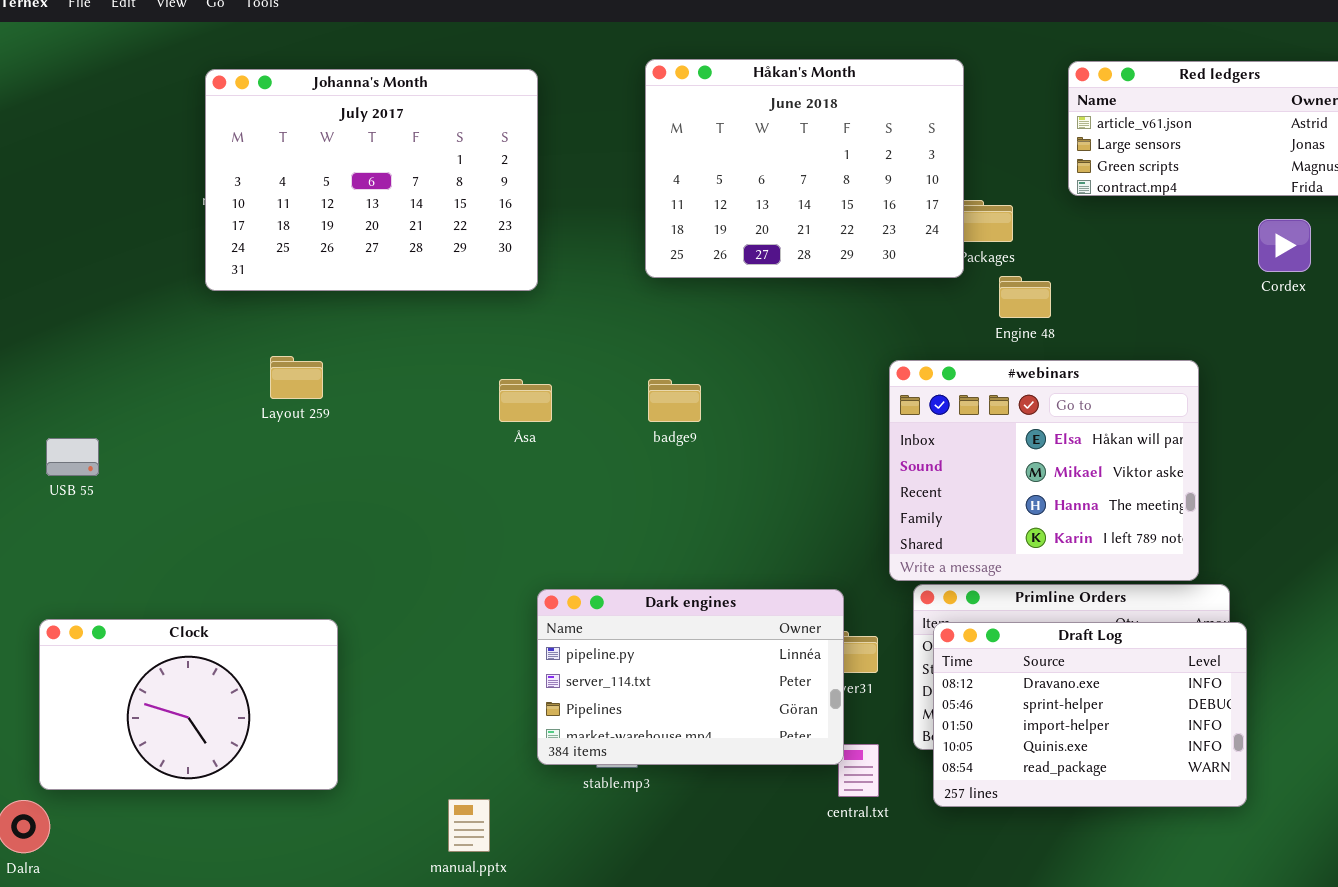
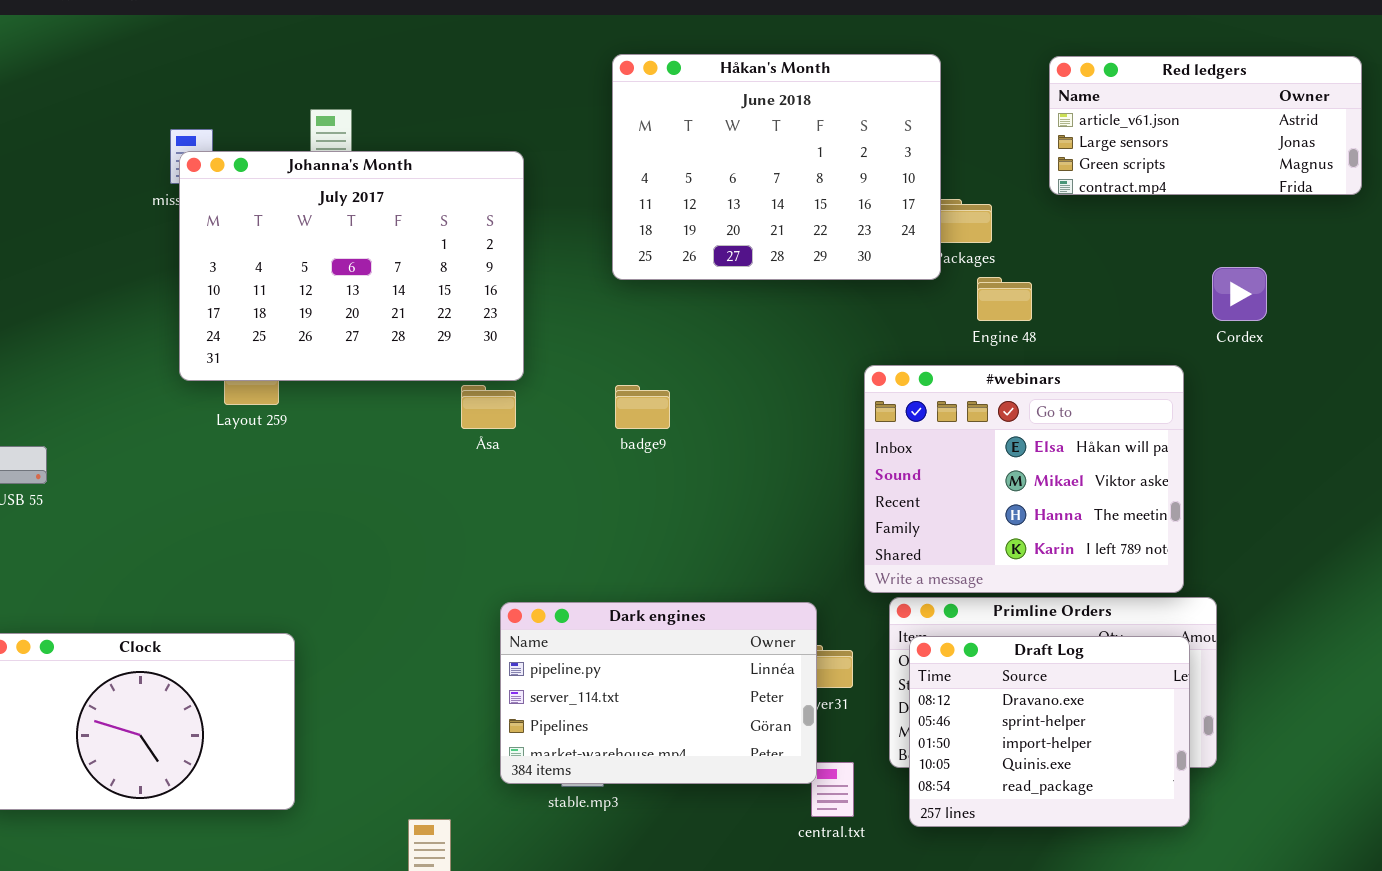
Johanna's Month: [205,69,538,291] -> [179,151,524,381], moved
Cordex: [1258,219,1311,272] -> [1212,267,1267,321], moved
Draft Log: [933,622,1247,807] -> [909,636,1190,827], resized

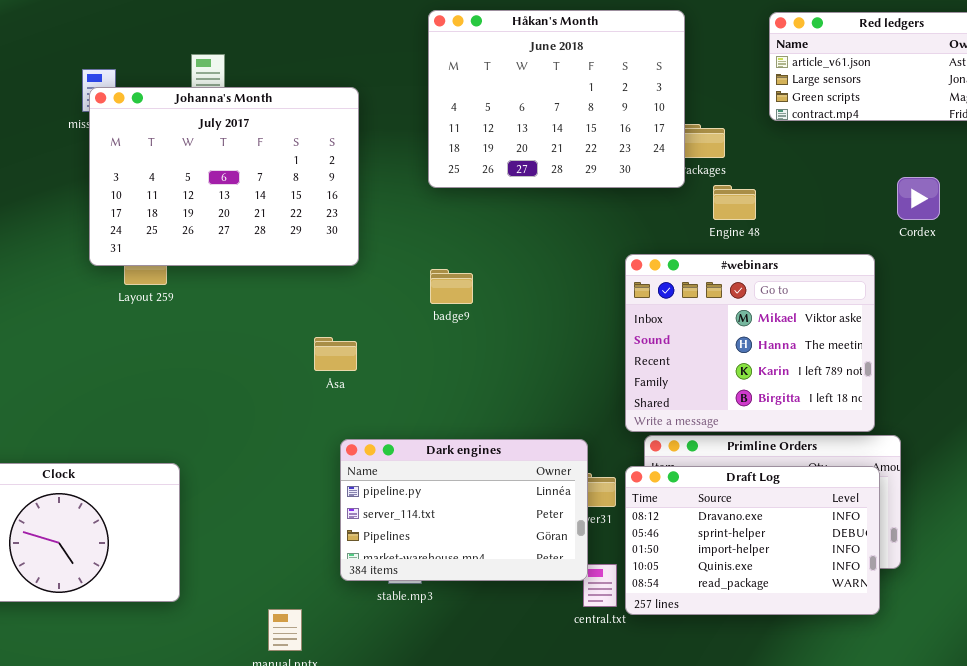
#webinars: [864,365,1184,593] -> [625,254,875,432], scrolled down 1 row
Åsa: [461,385,516,429] -> [314,337,357,371], moved
Draft Log: [909,636,1190,827] -> [625,466,880,615], resized

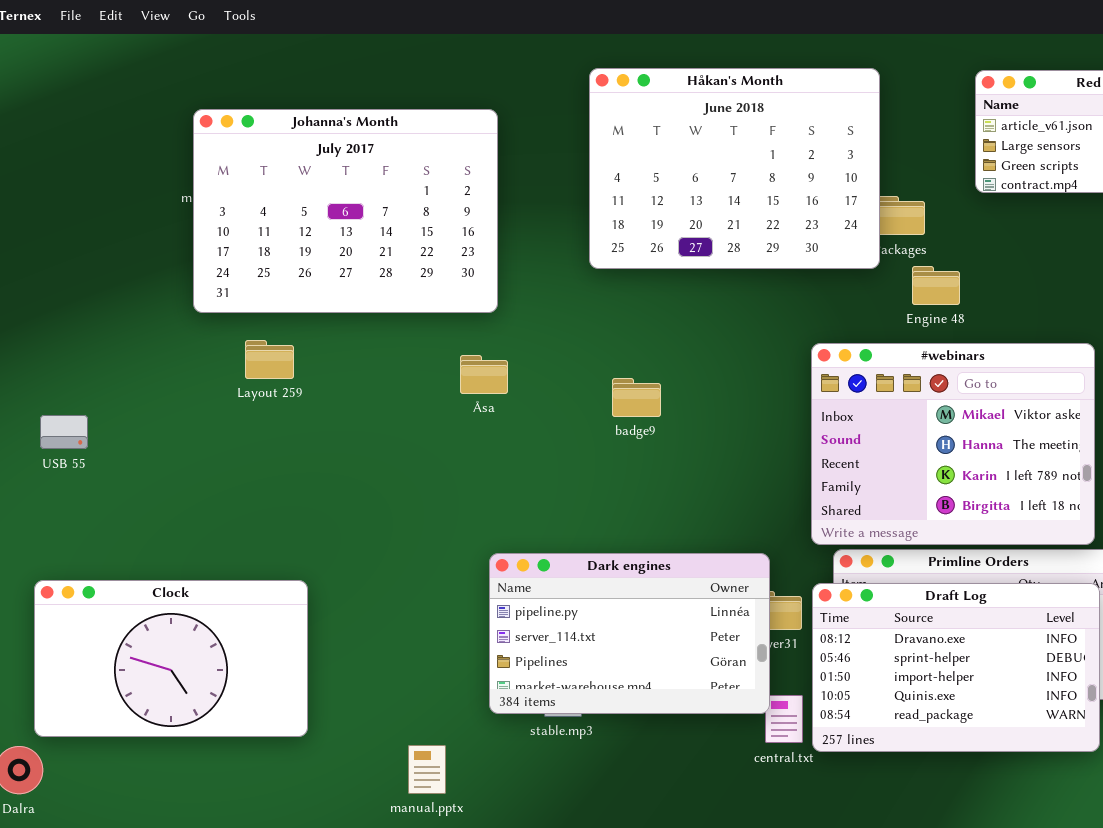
Johanna's Month: [89,87,359,266] -> [193,109,498,313], moved
badge9: [430,269,473,304] -> [612,378,661,417], moved
Åsa: [314,337,357,371] -> [460,355,508,394], moved

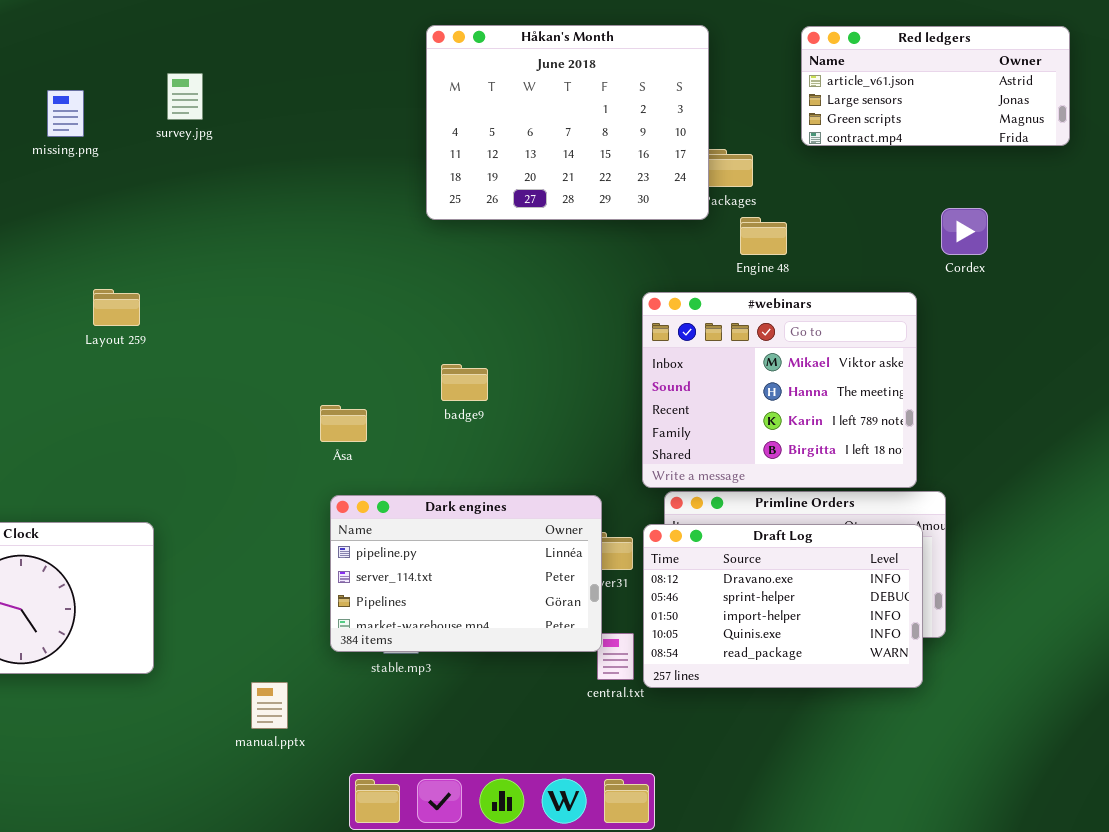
Johanna's Month: [193,109,498,313] -> none, closed
Åsa: [460,355,508,394] -> [320,405,367,442], moved
badge9: [612,378,661,417] -> [441,364,488,401], moved

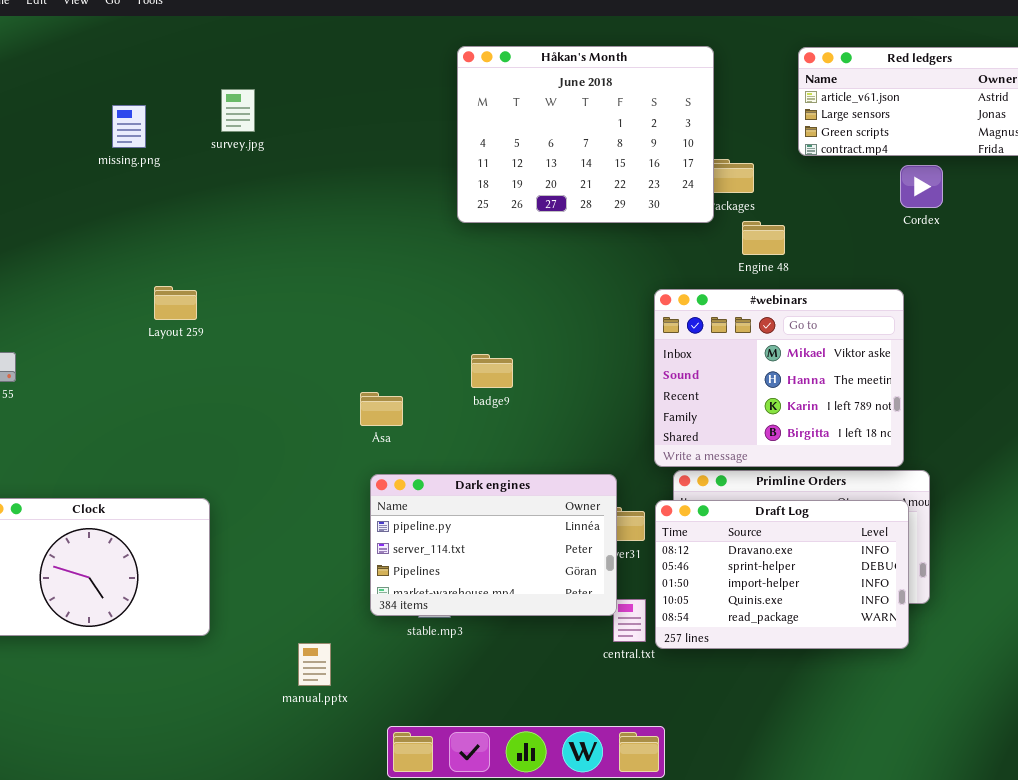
Cordex: [941,208,988,255] -> [900,165,943,208], moved

